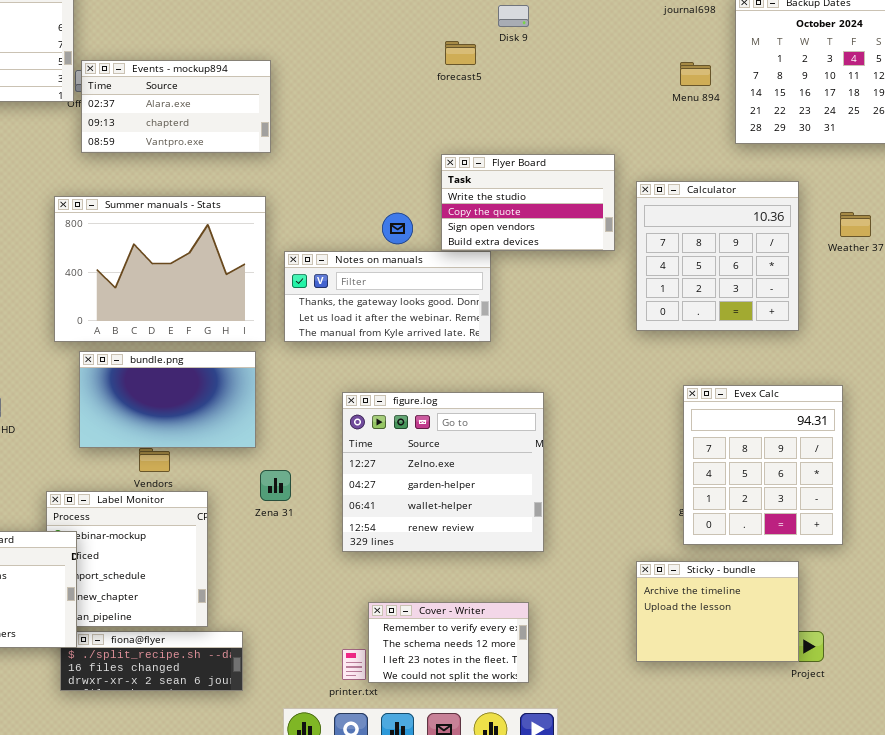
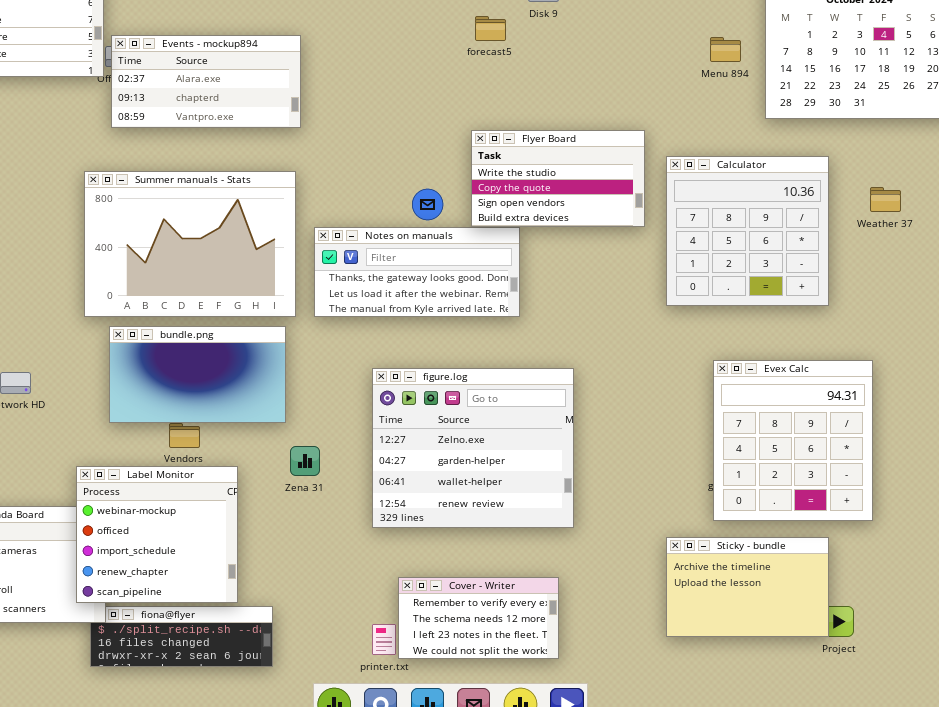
Label Monitor: [46,491,208,627] -> [76,466,238,603], raised

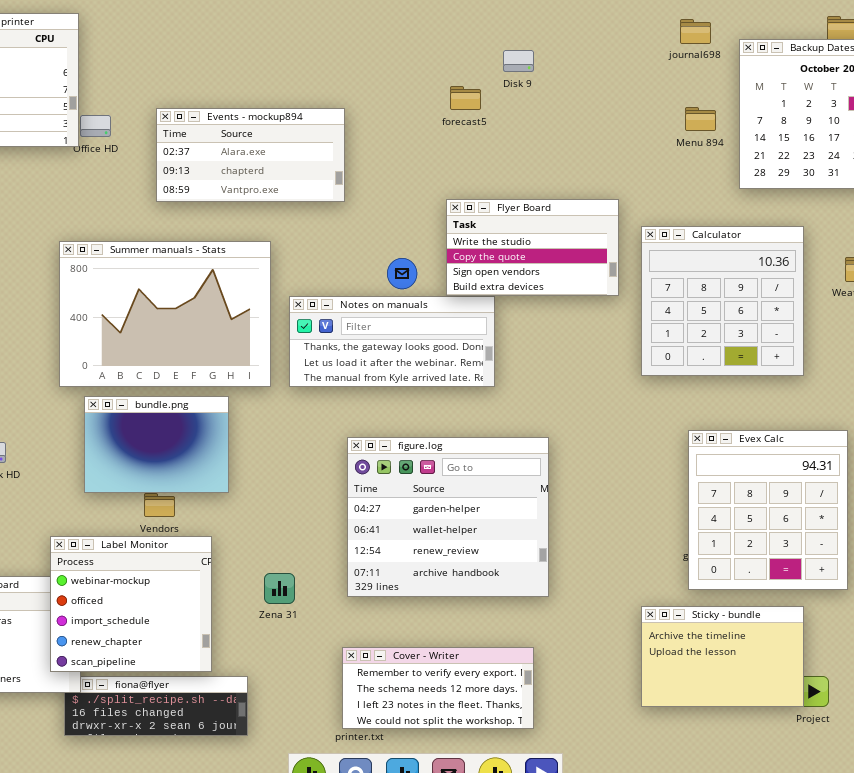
Events - mockup894: [111,35,301,128] -> [156,108,345,202], moved
bundle.png: [109,326,286,423] -> [84,396,229,493], resized
figure.log: [372,368,574,528] -> [347,437,549,597], scrolled down 1 row
Zena 31: [290,446,320,476] -> [264,573,295,604], moved
Cover - Writer: [398,577,559,659] -> [342,647,534,729], resized

